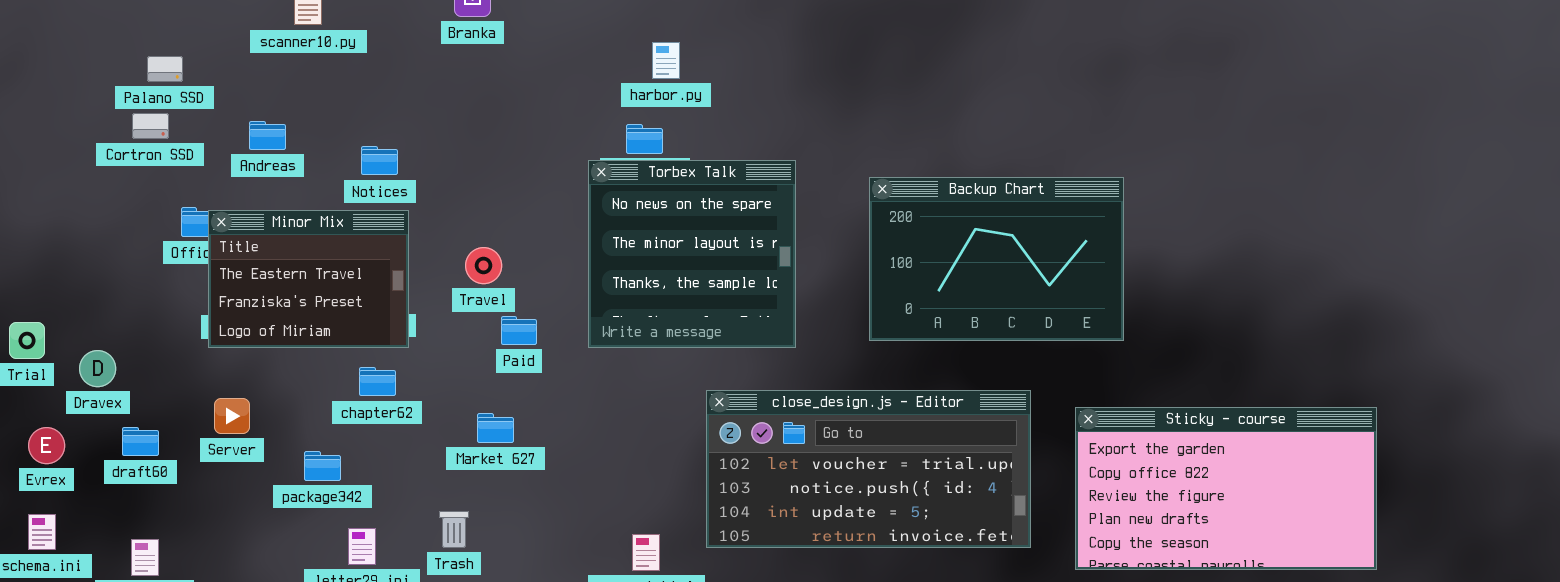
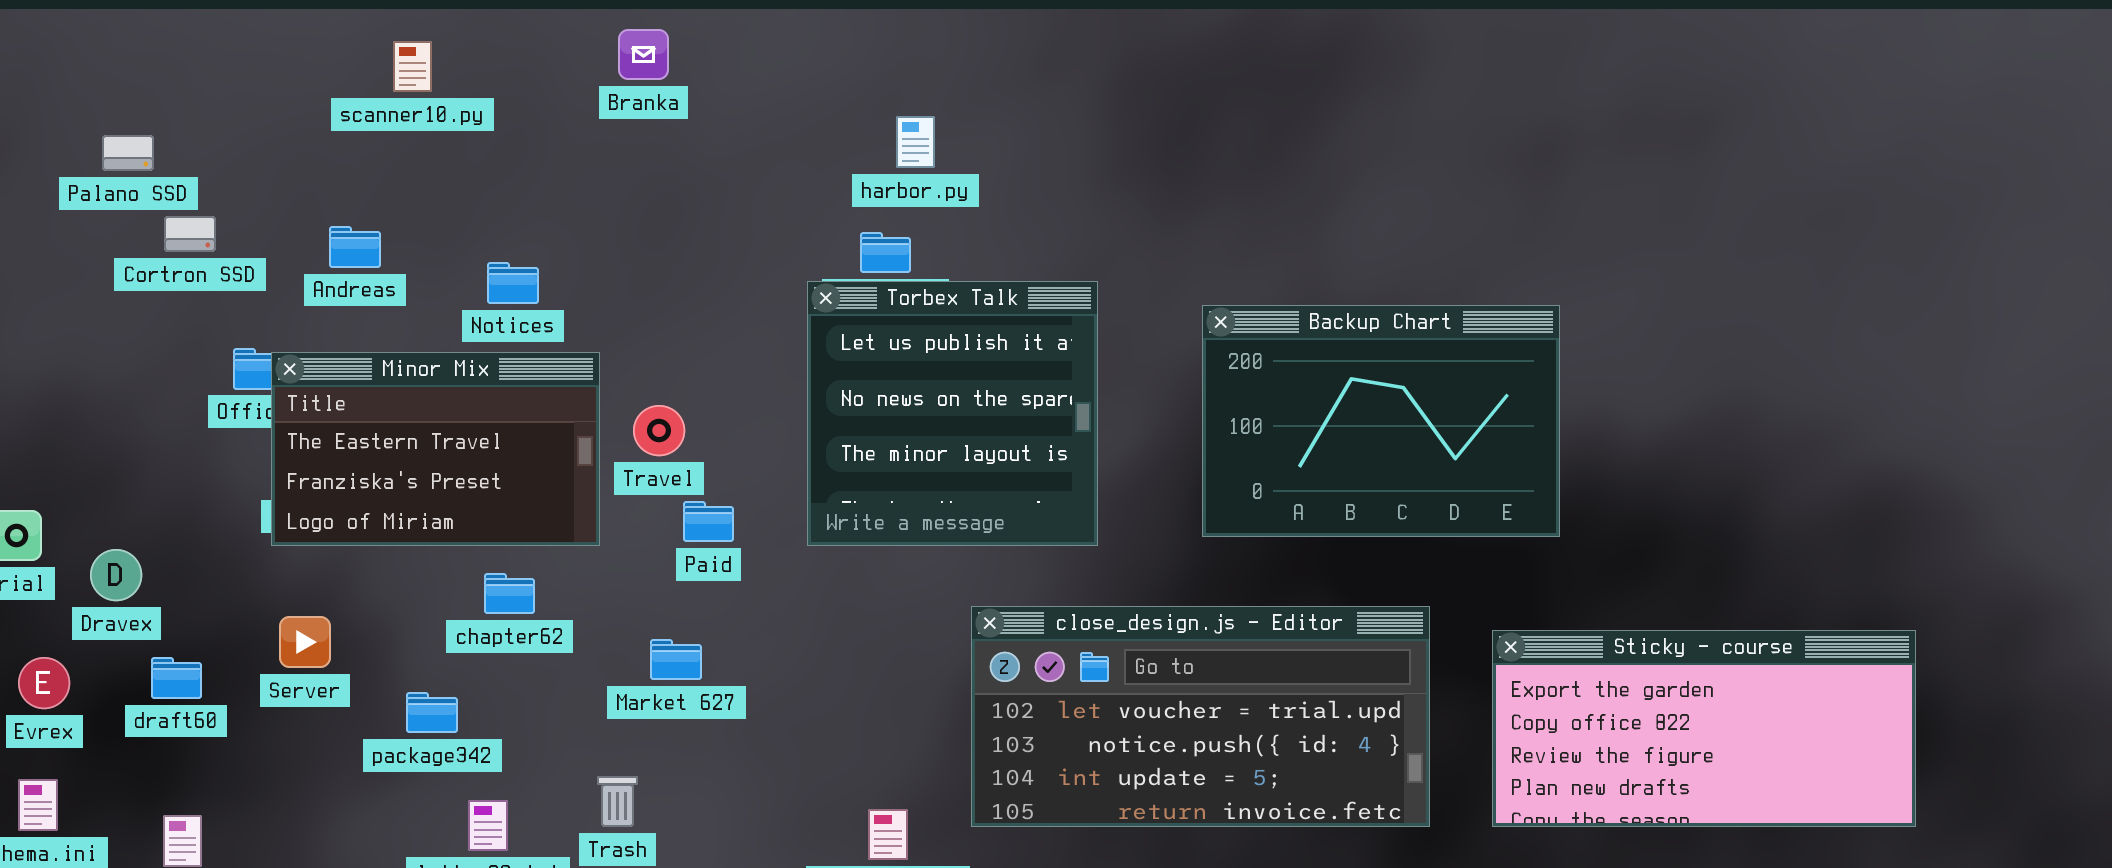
Palano SSD: [147,56,183,82] -> [102,135,154,171], moved
Torbex Talk: [588,160,796,348] -> [807,281,1098,546], scrolled up 1 row
Minor Mix: [208,210,409,348] -> [271,352,600,546], resized
Sticky - course: [1075,407,1377,570] -> [1492,630,1916,827], resized

